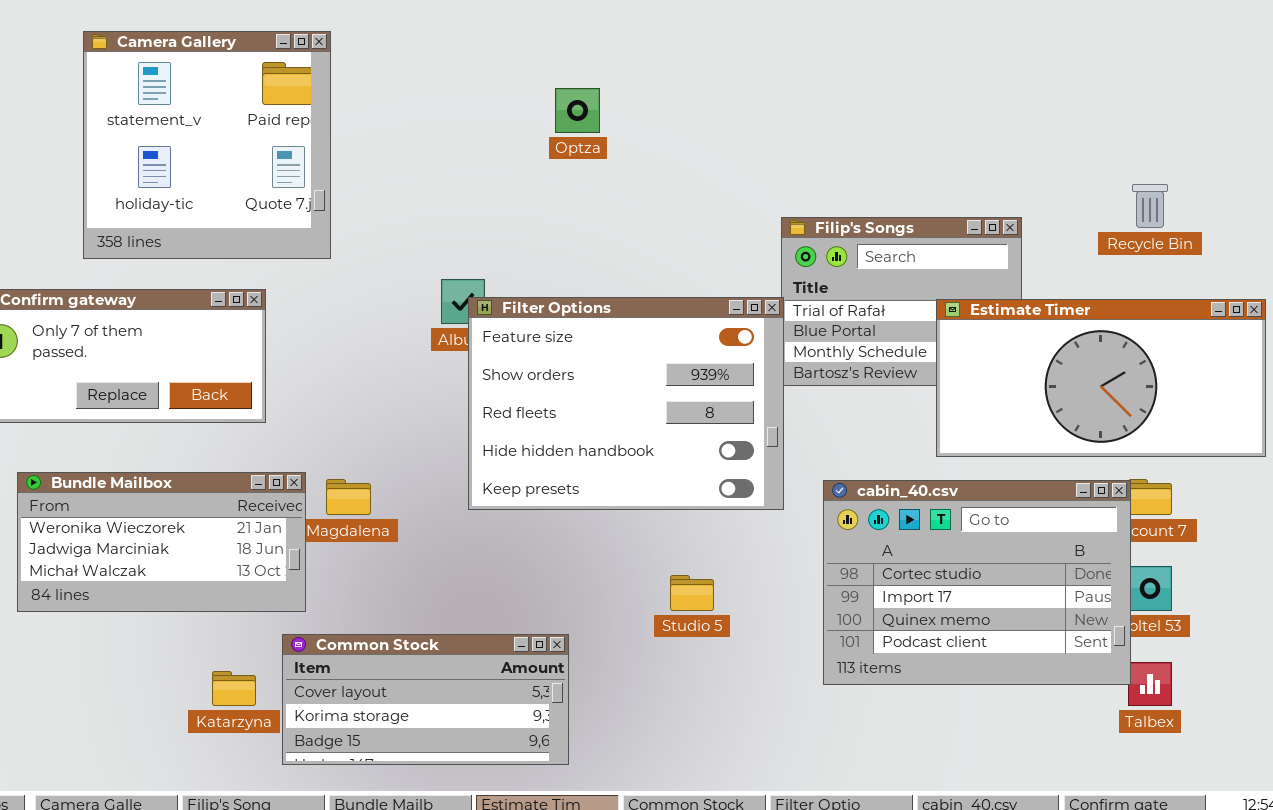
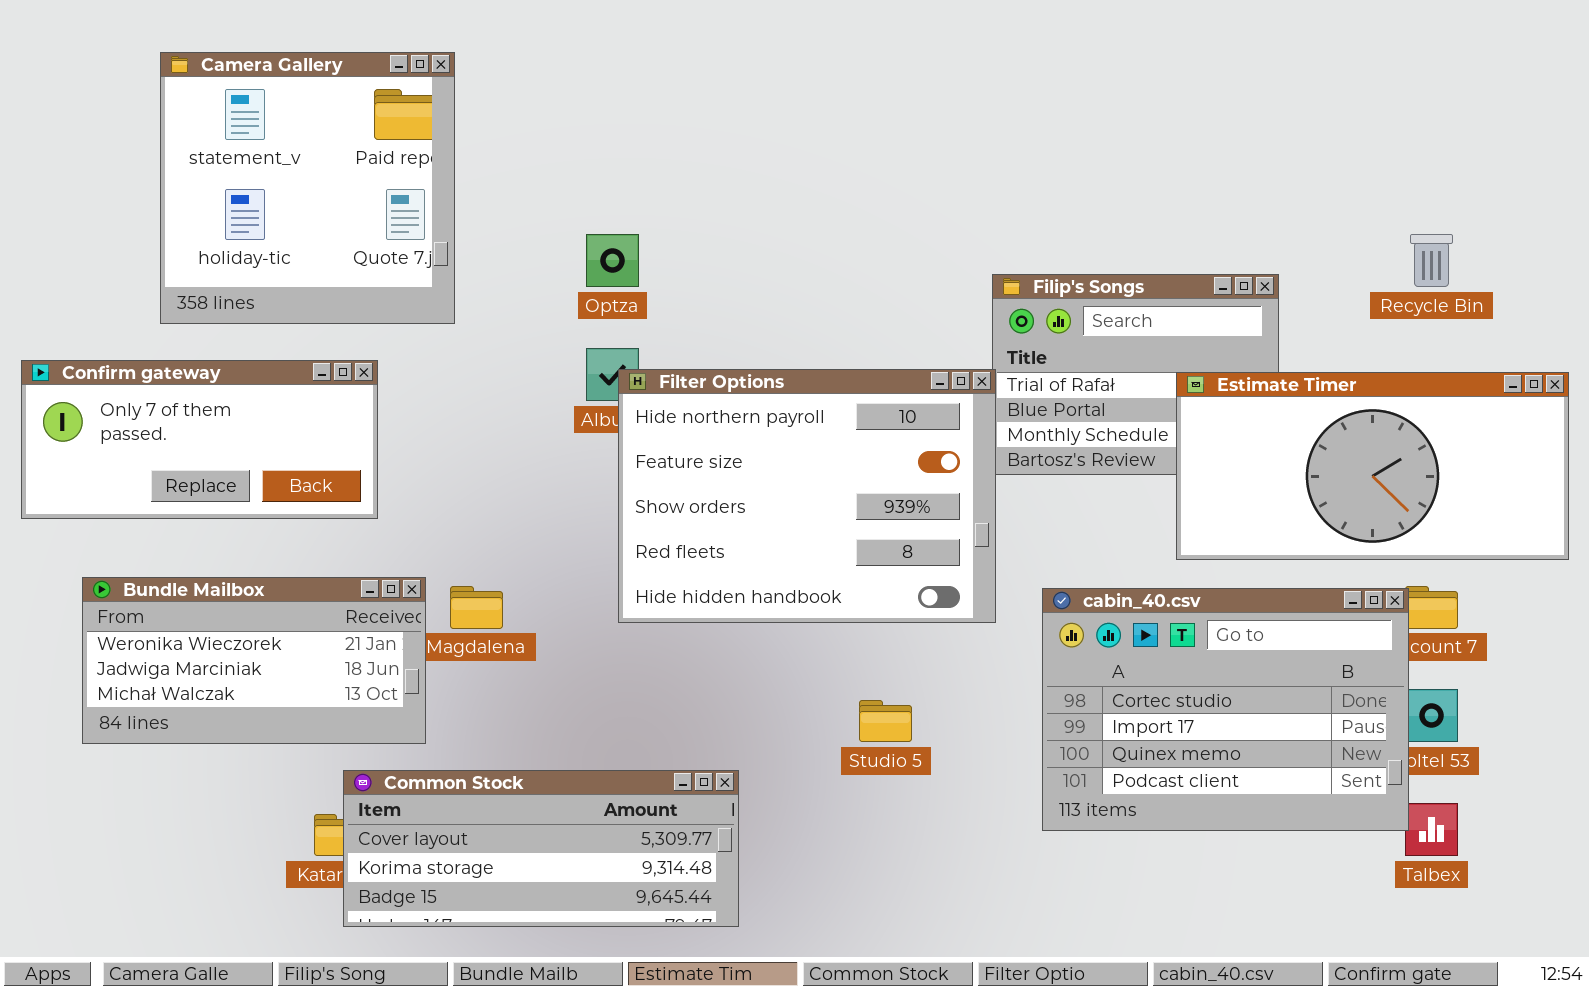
Optza: [555,88,600,133] -> [586,234,639,287], moved
Filter Options: [468,297,784,510] -> [618,369,996,623], scrolled up 1 row
Common Stock: [282,634,569,765] -> [343,770,739,927], resized

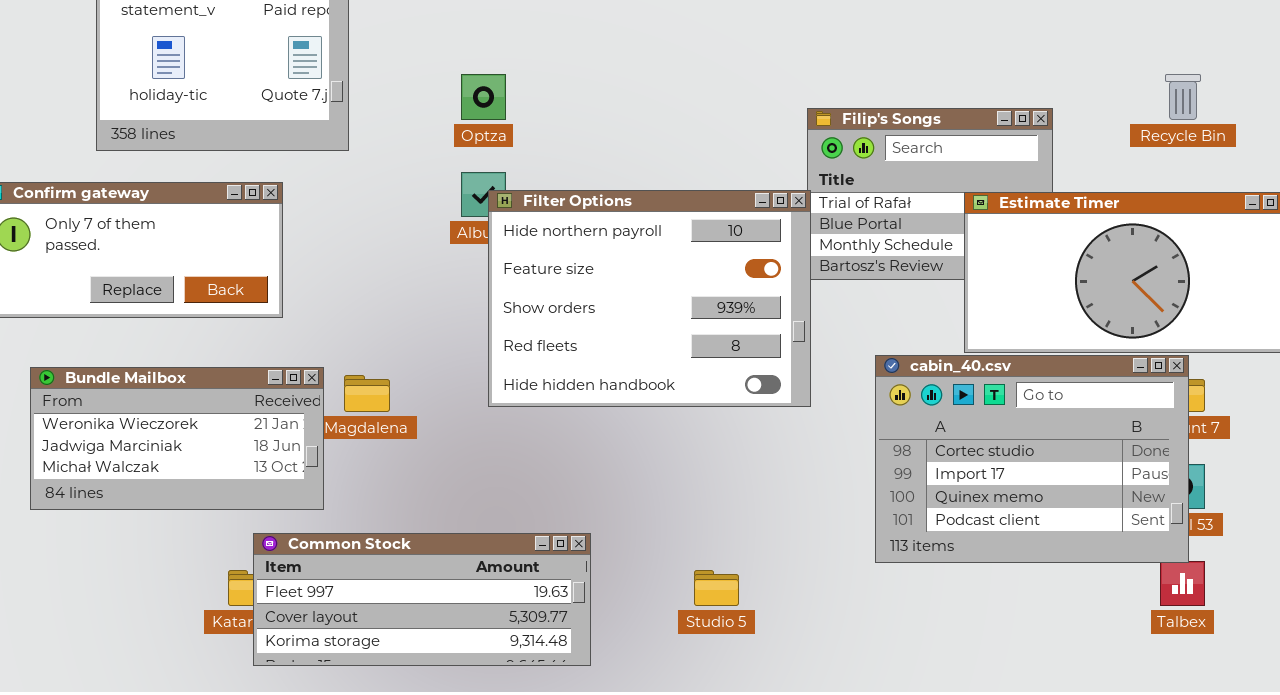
cabin_40.csv: [1042,588,1409,831] -> [875,355,1189,563], moved
Studio 5: [859,700,912,742] -> [694,570,739,606], moved
Common Stock: [343,770,739,927] -> [253,533,591,666], scrolled up 1 row

